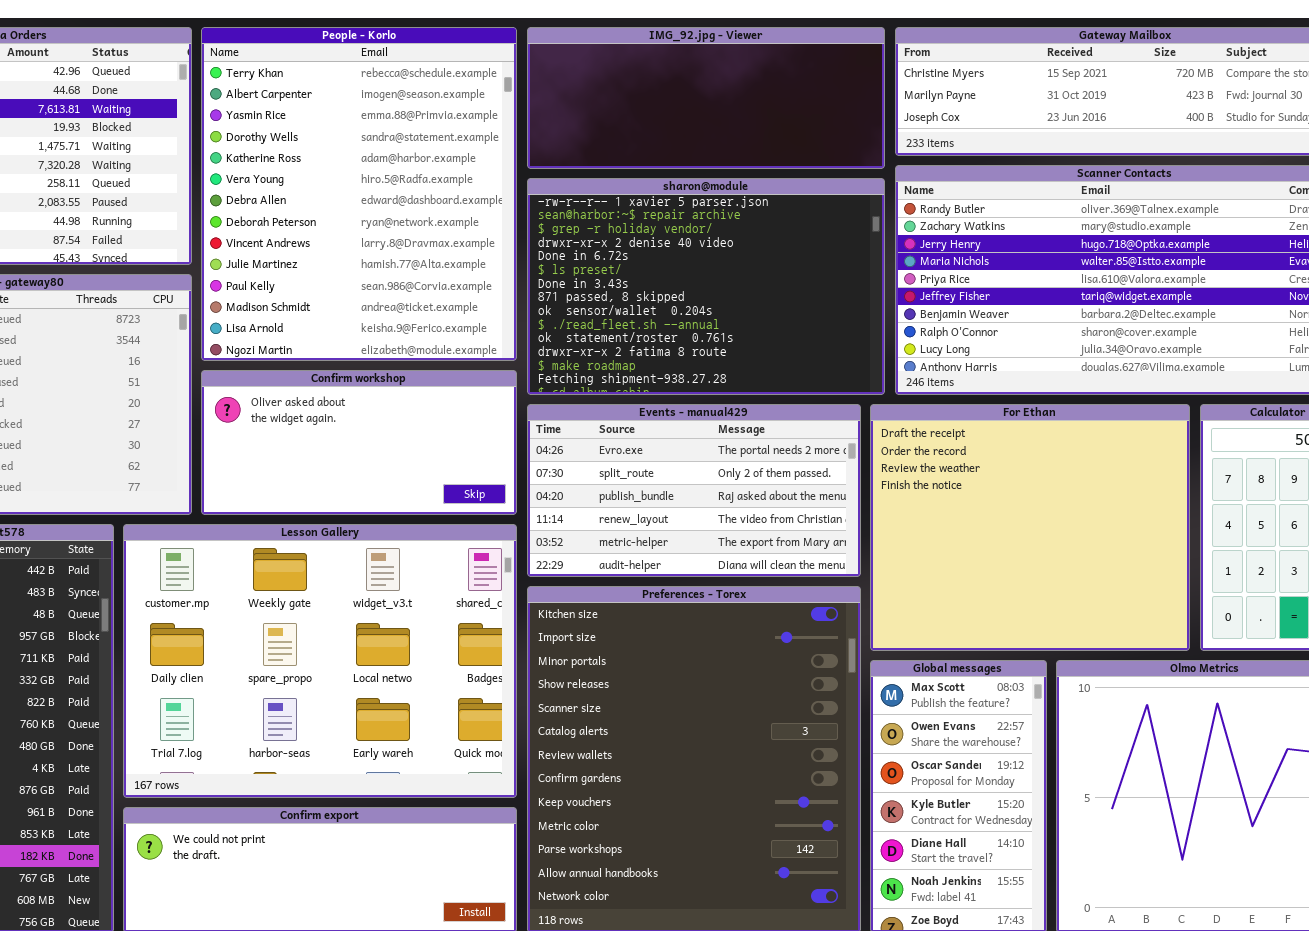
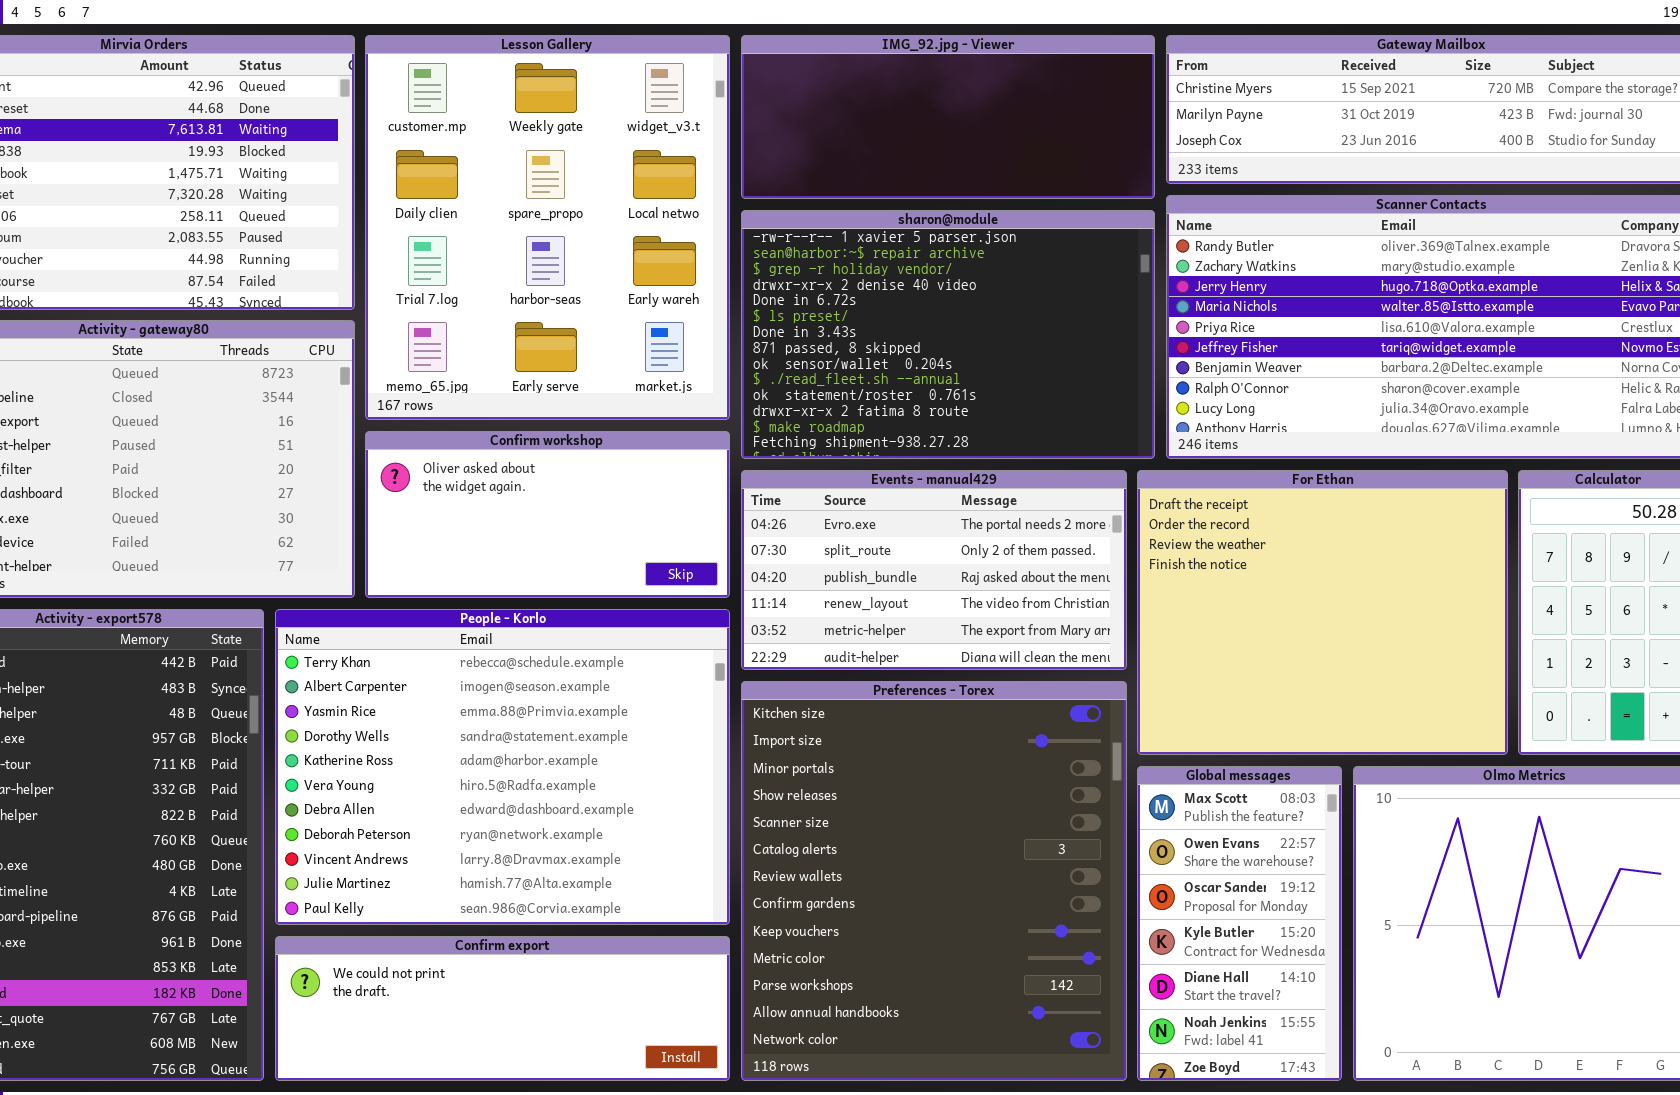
People - Korlo: [201,27,517,361] -> [275,609,730,925], moved, resized
Lesson Gallery: [123,524,517,798] -> [365,35,730,420], moved, resized

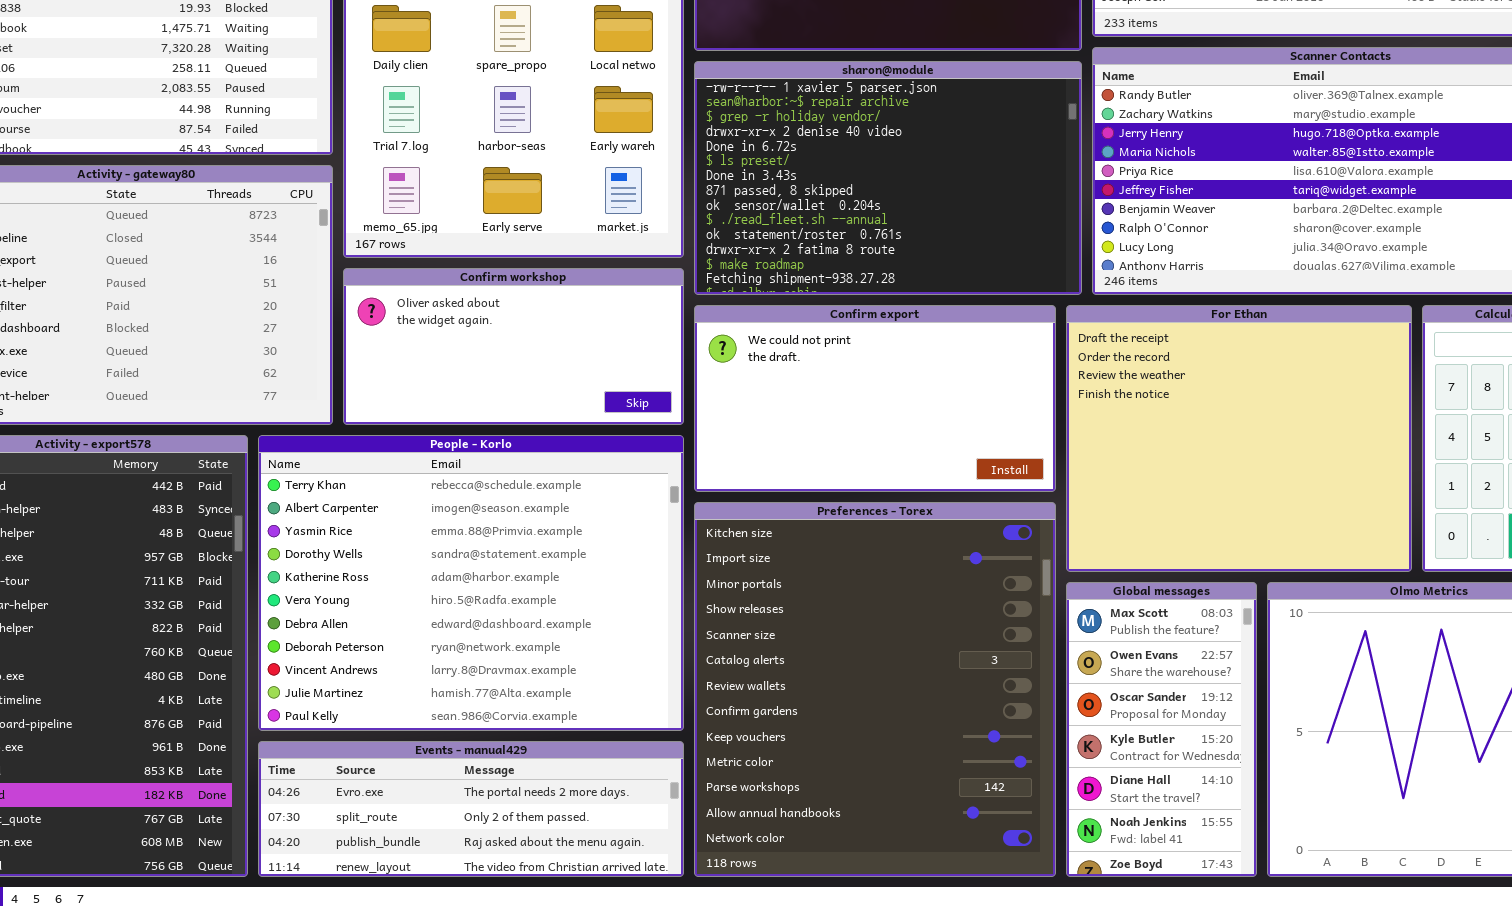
Events - manual429: [741,470,1127,670] -> [258,741,684,877], moved, resized
Confirm export: [275,936,730,1081] -> [694,305,1056,492], moved, resized

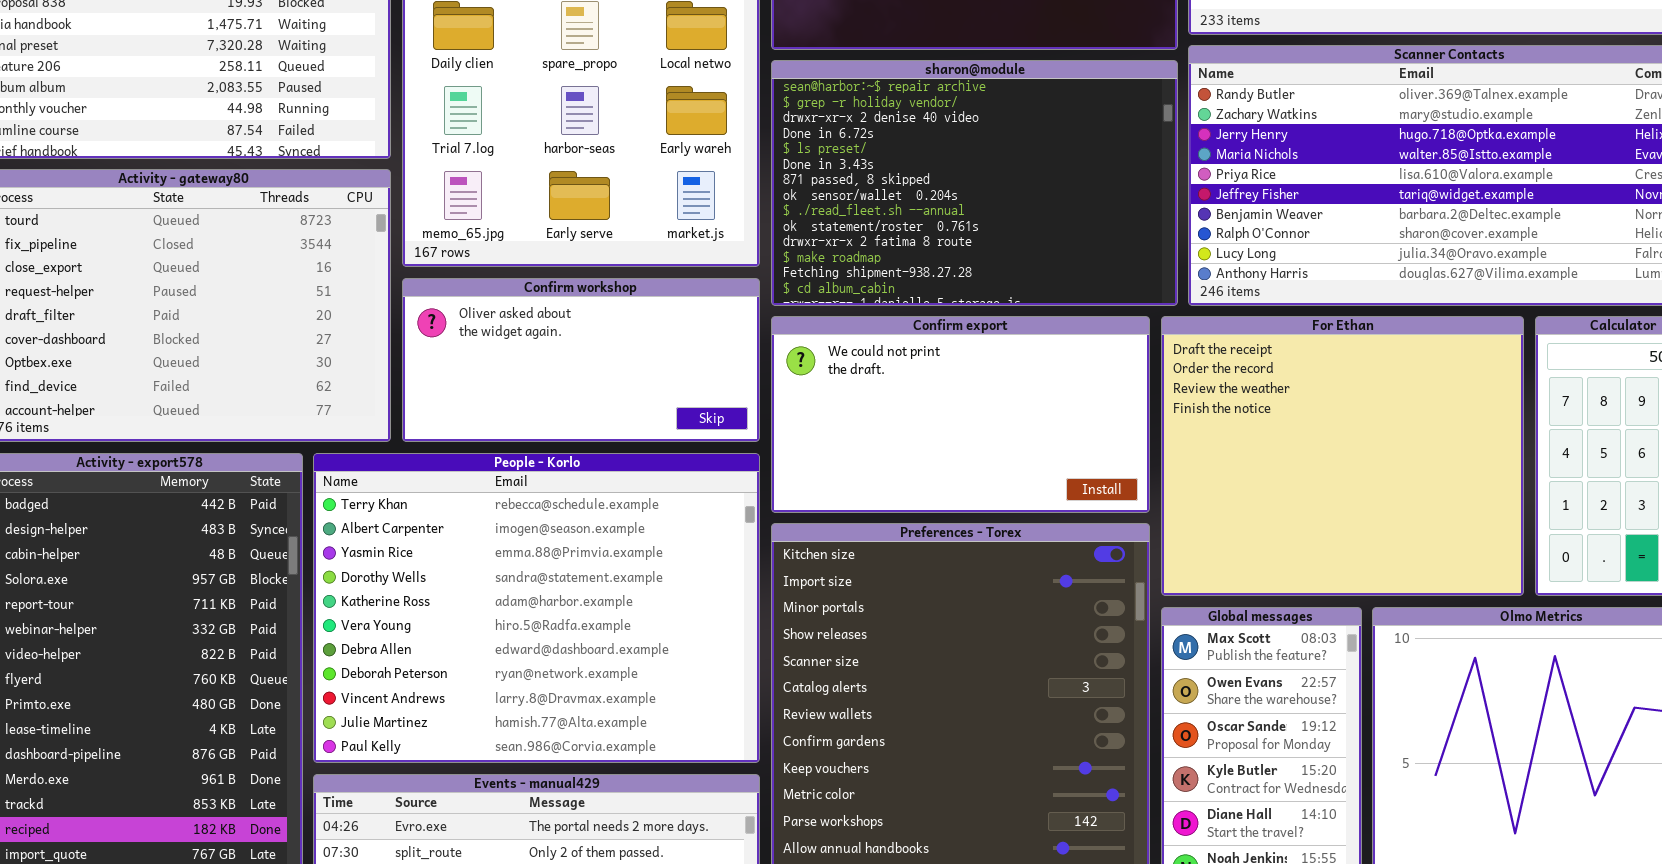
sharon@module: [694,61,1082,295] -> [771,60,1178,306], scrolled down 1 row

